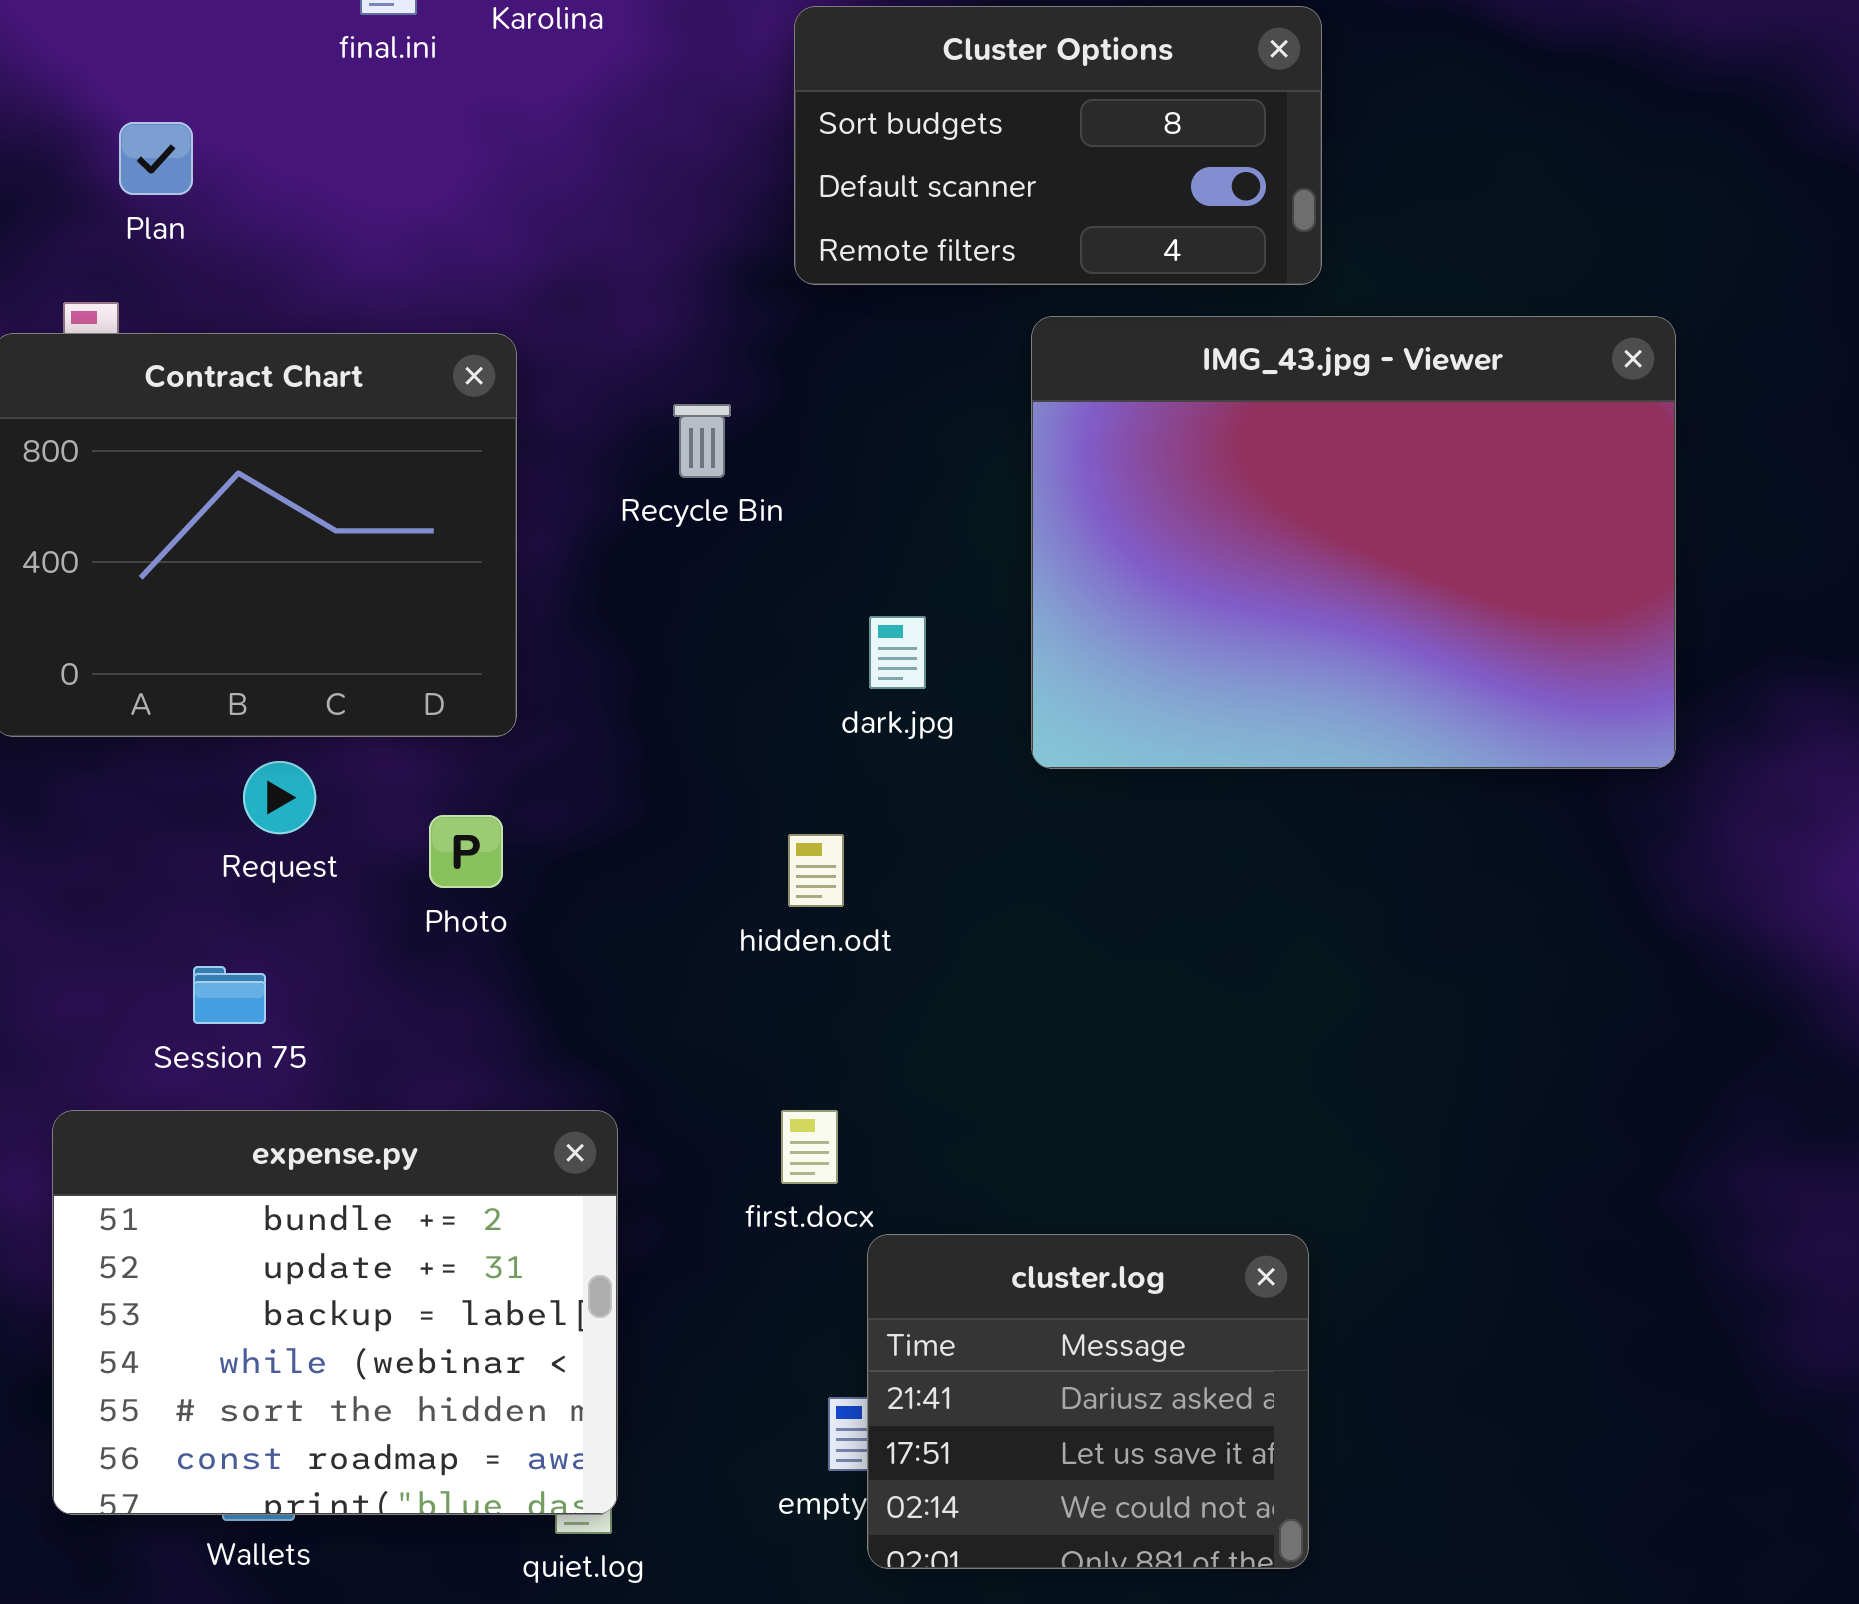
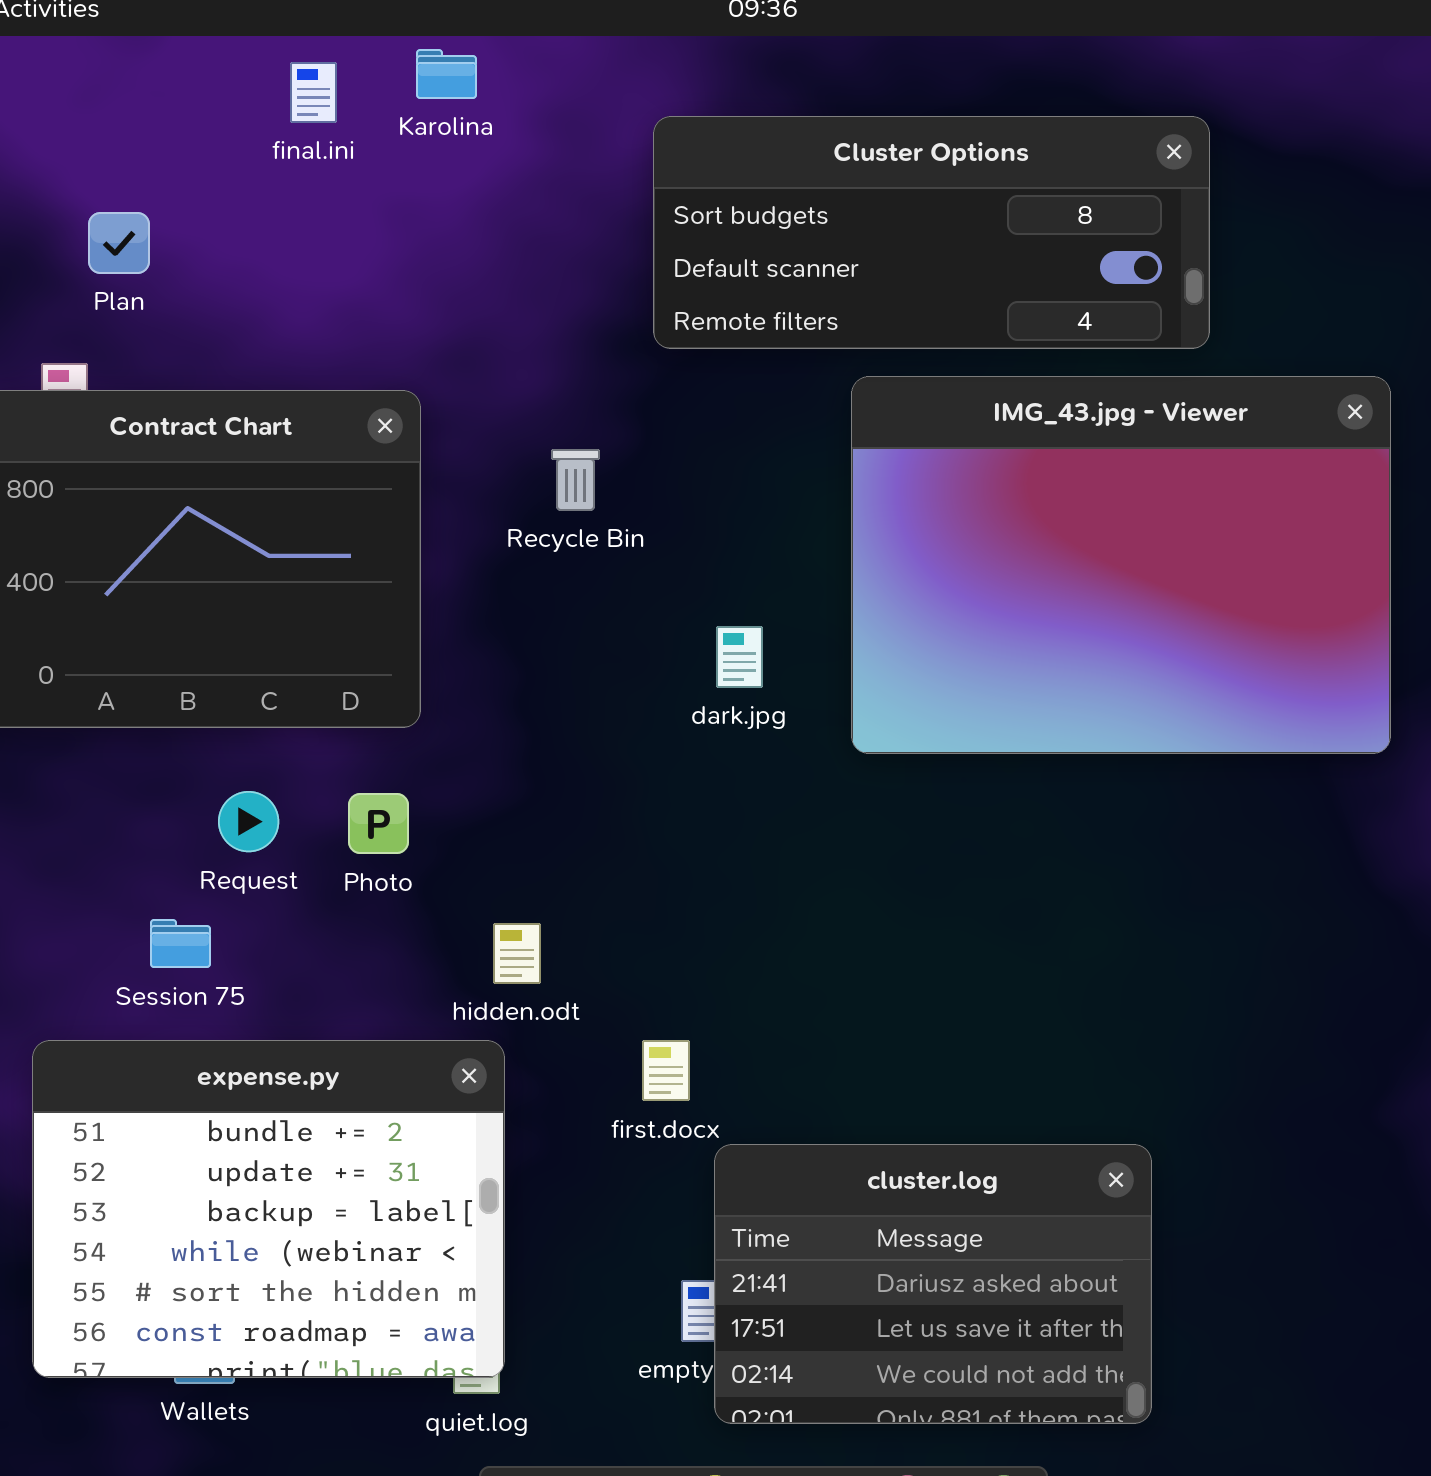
Cluster Options: [794,6,1322,285] -> [653,116,1210,349], resized
Request: [243,761,316,834] -> [218,791,279,852], moved
hidden.odt: [788,834,844,907] -> [493,923,541,984], moved
cluster.log: [867,1234,1309,1569] -> [714,1144,1152,1424], resized

